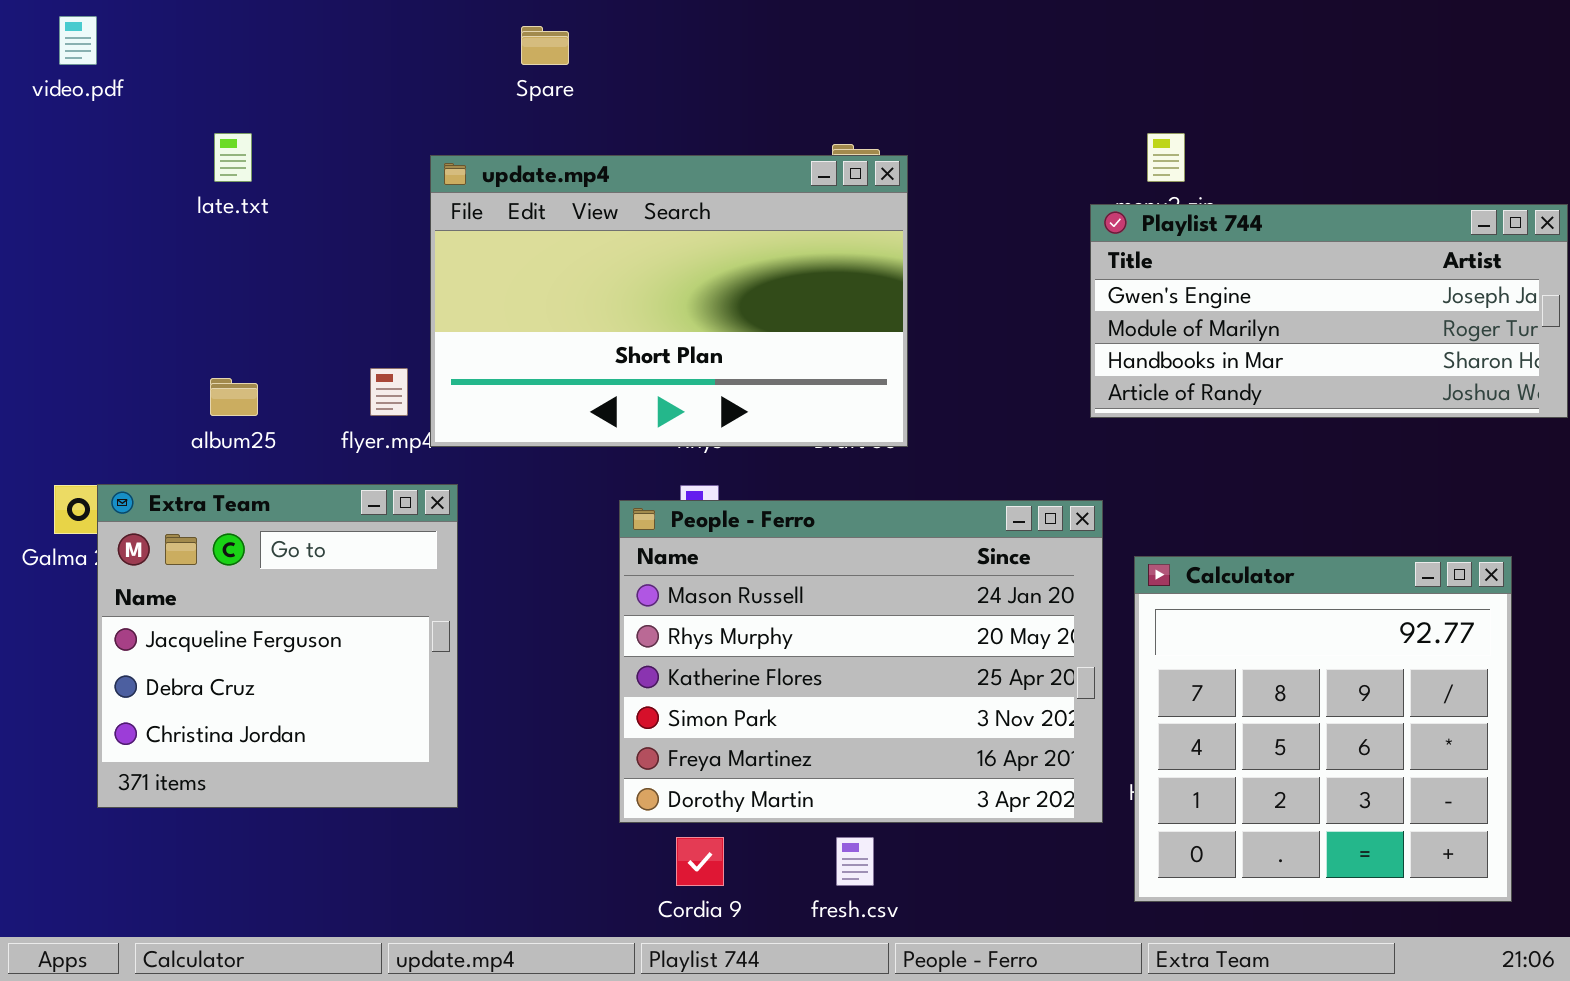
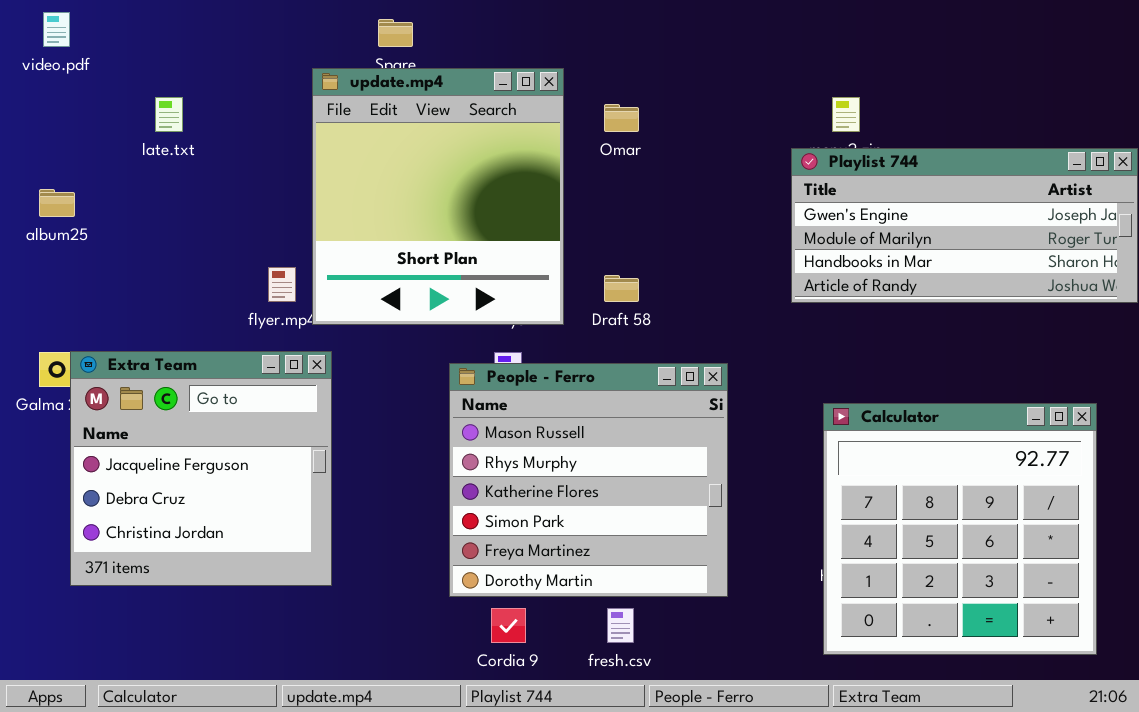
update.mp4: [430,155,908,447] -> [312,68,564,325], resized
album25: [210,378,258,416] -> [39,189,75,217], moved
People - Ferro: [619,500,1103,823] -> [449,363,728,597], resized

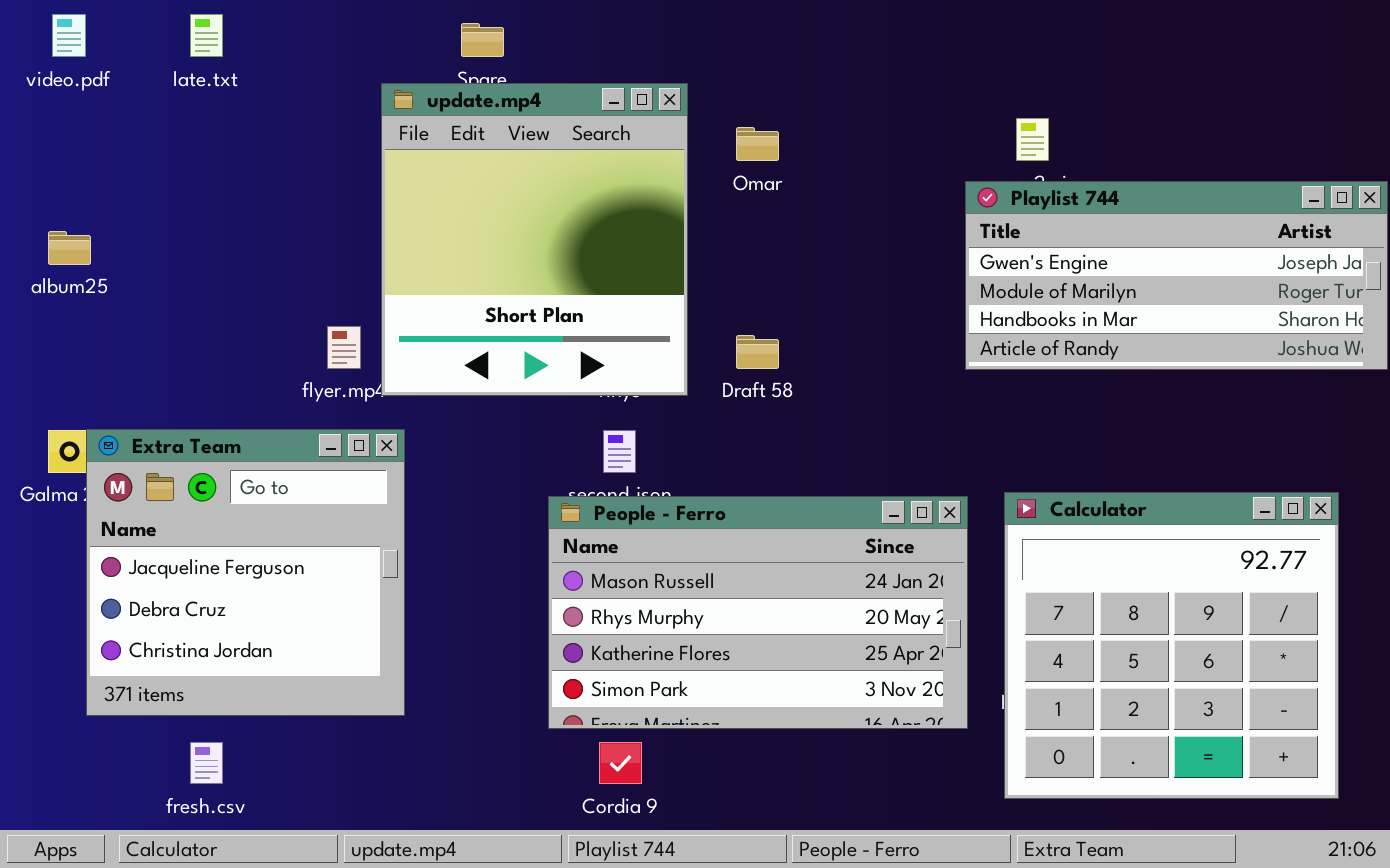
late.txt: [155,97,183,132] -> [190,14,223,57], moved
People - Ferro: [449,363,728,597] -> [548,496,968,729], resized
fresh.csv: [607,608,634,643] -> [190,742,223,784], moved

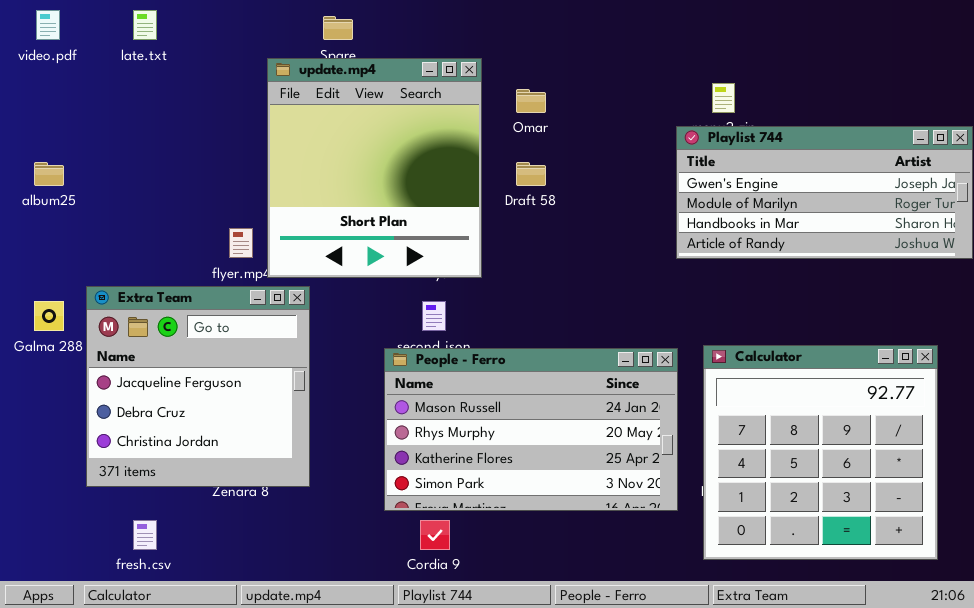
Draft 58: [736,335,779,369] -> [516,162,546,186], moved
Extra Team: [86,429,405,716] -> [86,286,310,487], moved

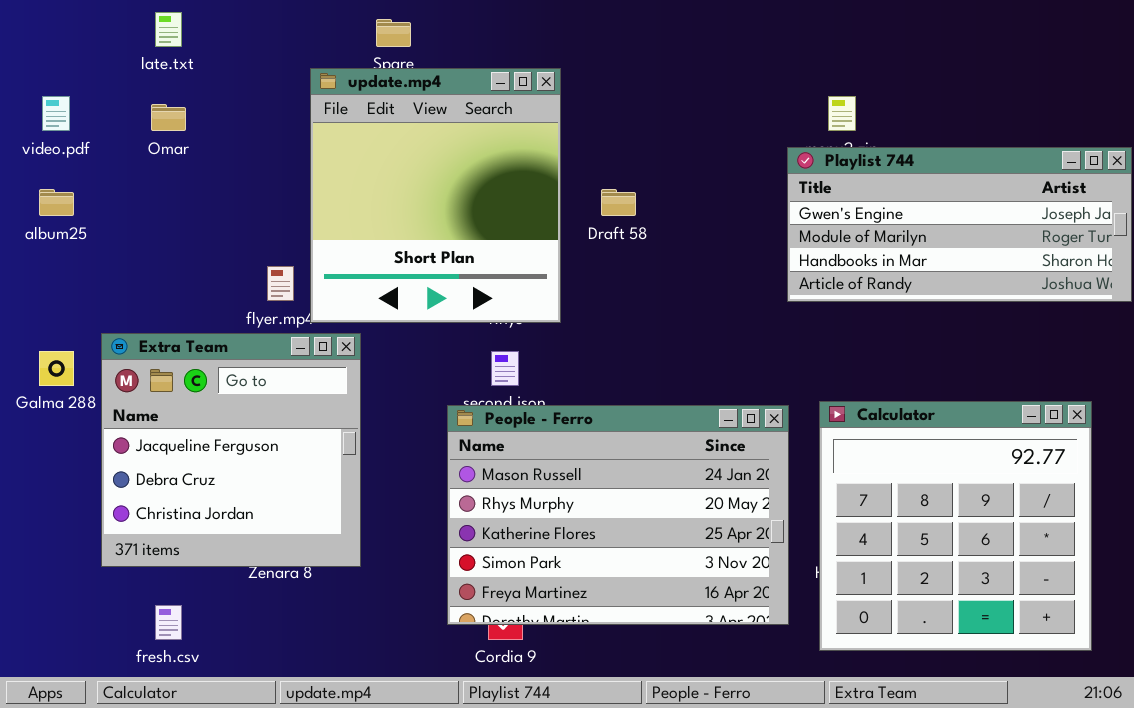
video.pdf: [36,10,60,40] -> [42,96,70,131], moved
Omar: [516,89,546,113] -> [151,104,186,131], moved
People - Ferro: [384,348,678,511] -> [447,405,789,625], resized

